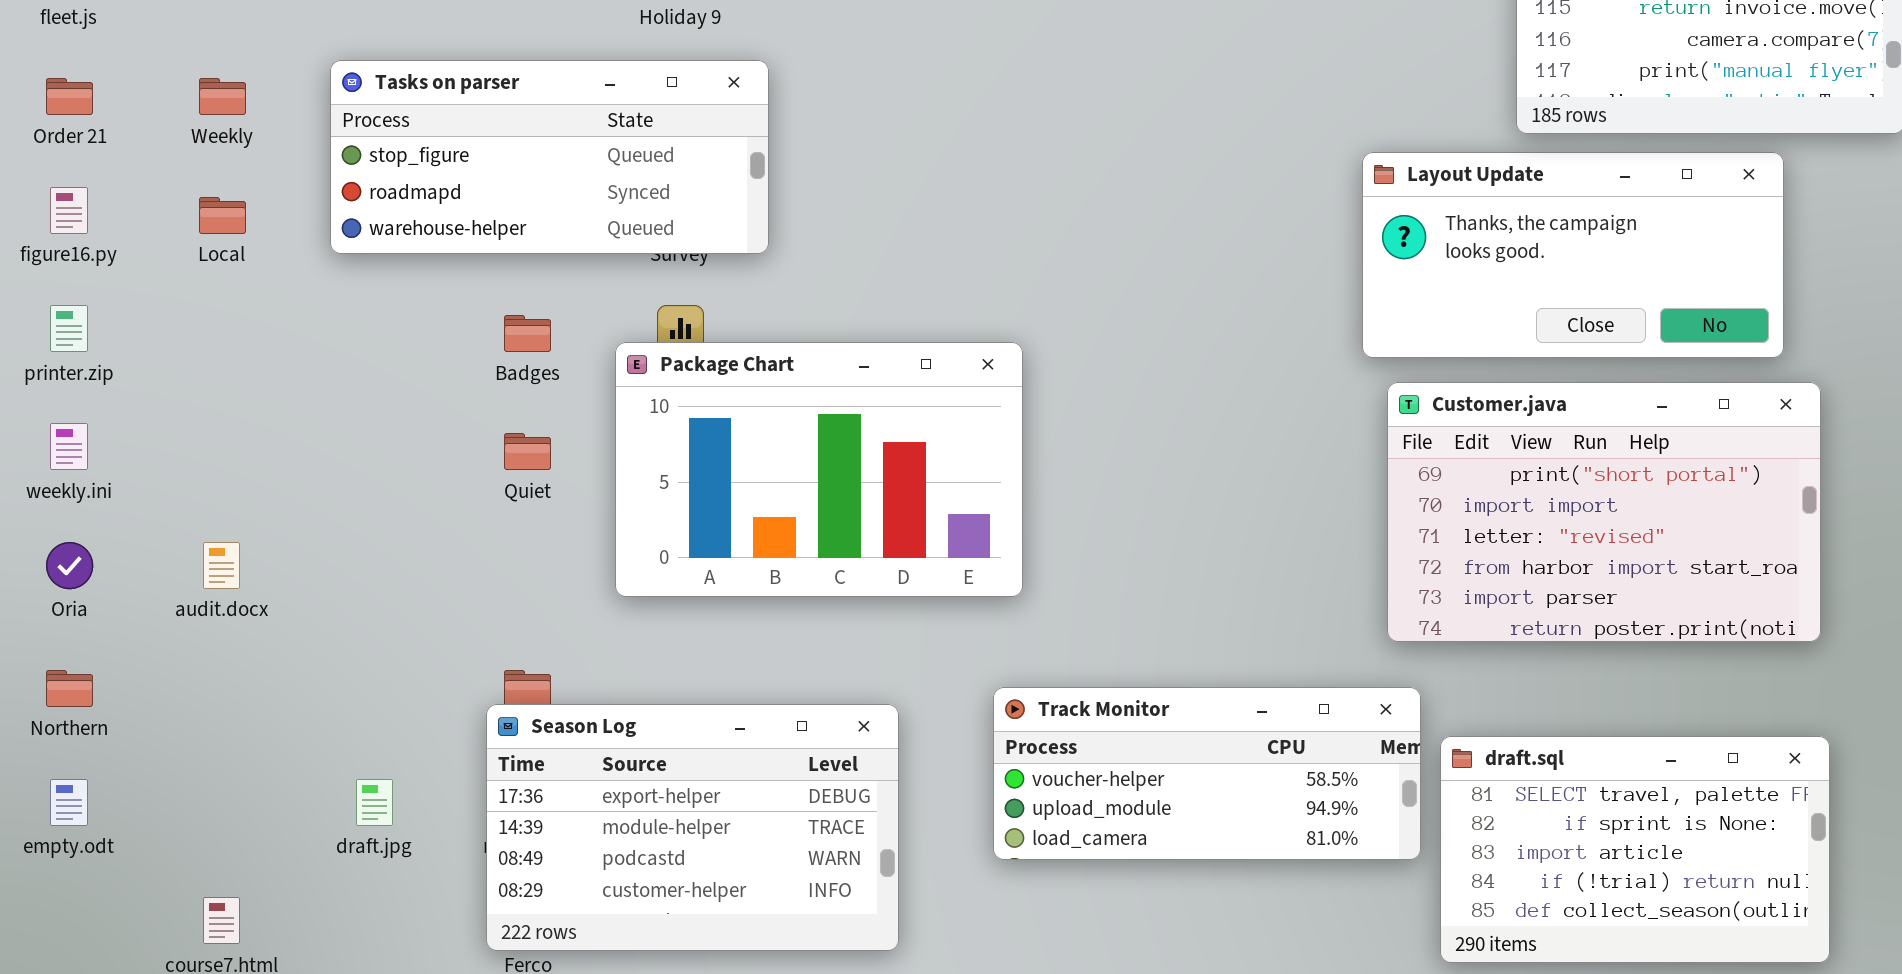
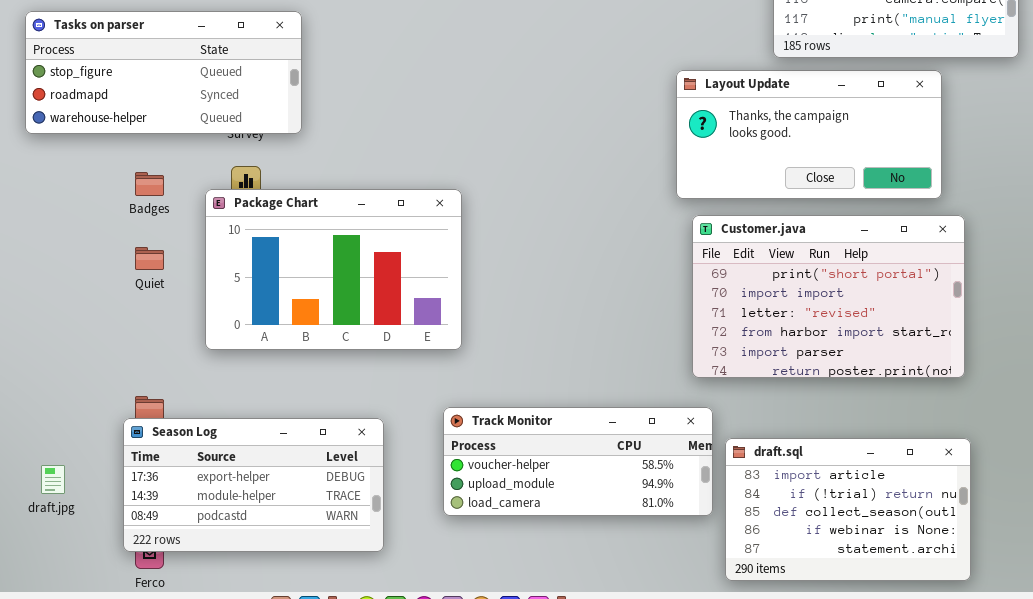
Season Log: [486,704,899,951] -> [123,418,384,552], resized
draft.sql: [1440,736,1830,963] -> [725,438,971,581], scrolled down 2 rows

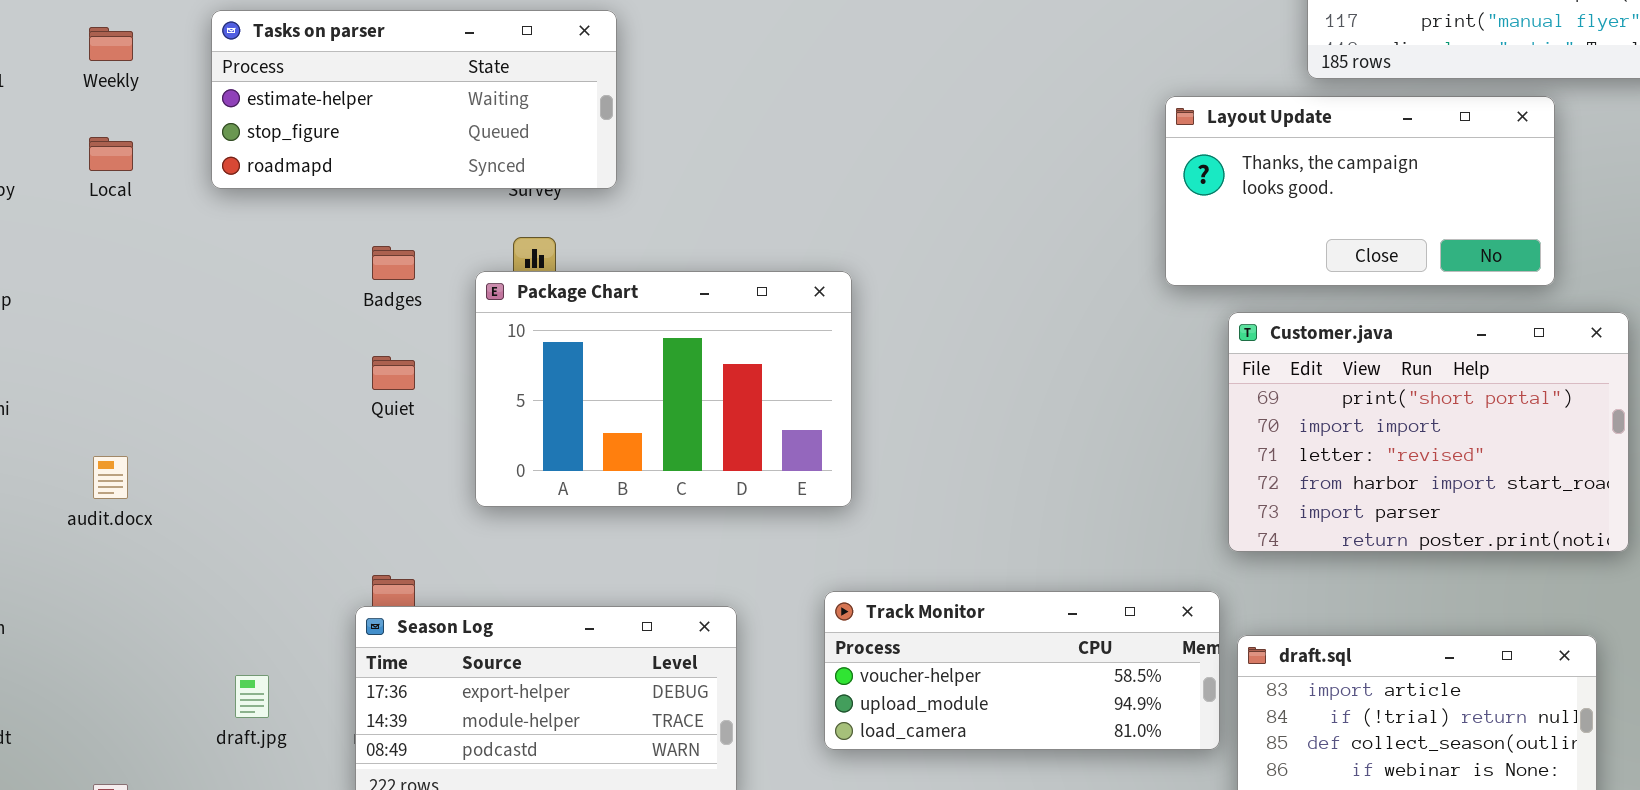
Tasks on parser: [25,11,302,134] -> [211,10,617,189], scrolled up 1 row
Customer.java: [692,215,965,378] -> [1228,312,1629,552], moved

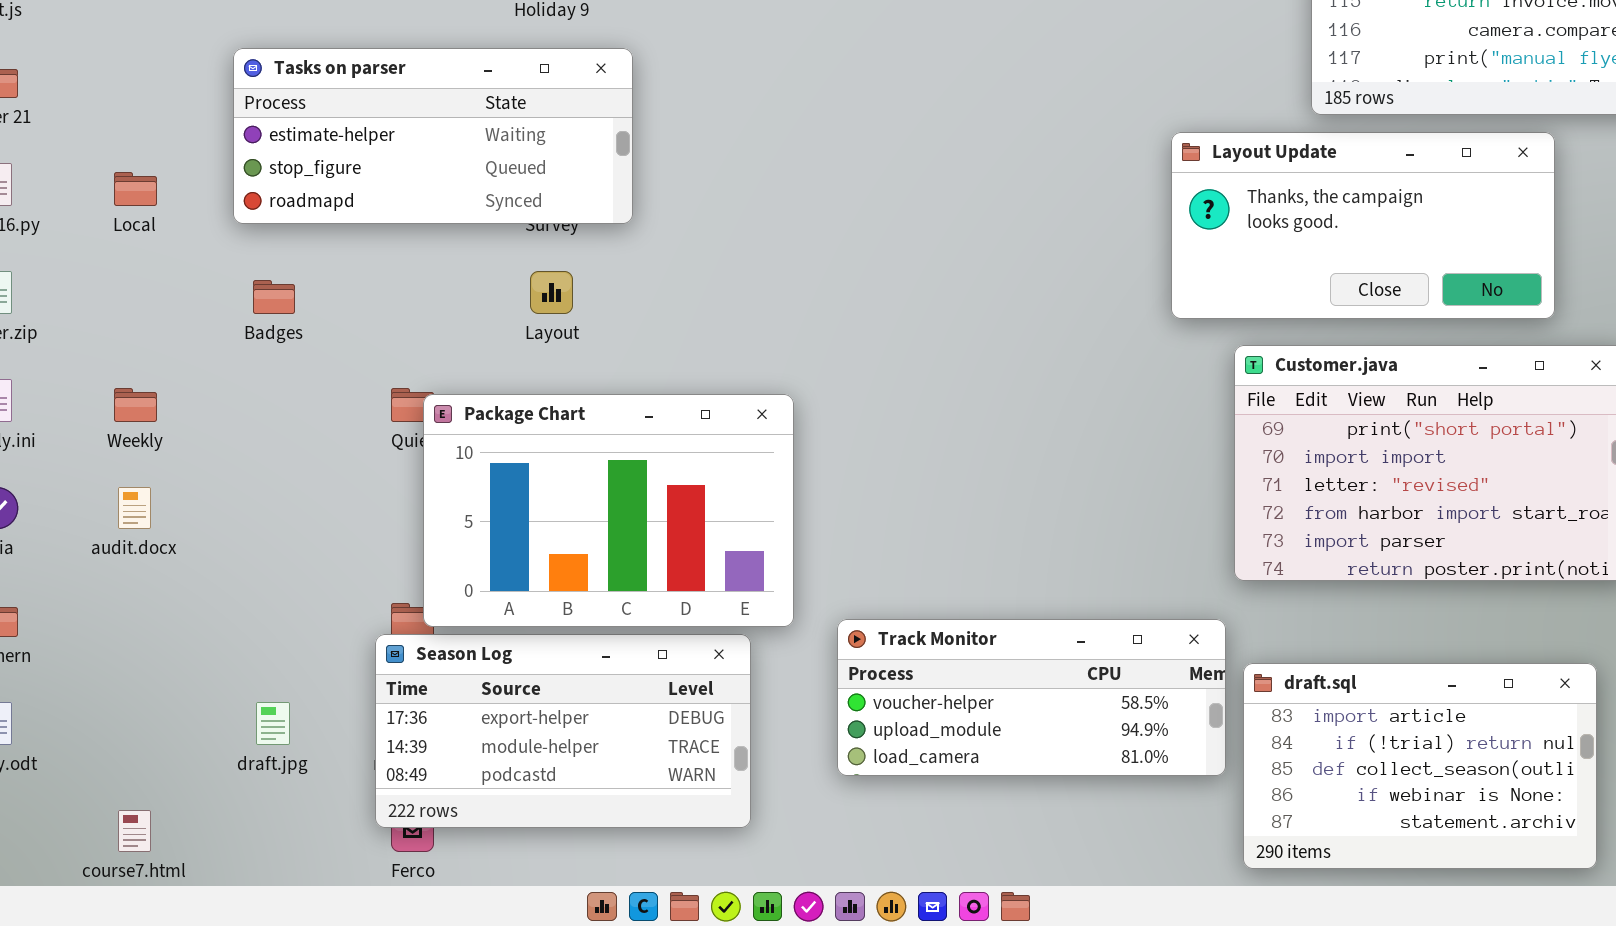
Weekly: [89,27,133,61] -> [114,388,157,422], moved
Badges: [372,246,415,280] -> [253,280,295,314], moved
Package Chart: [475,271,852,507] -> [423,394,794,627], moved

